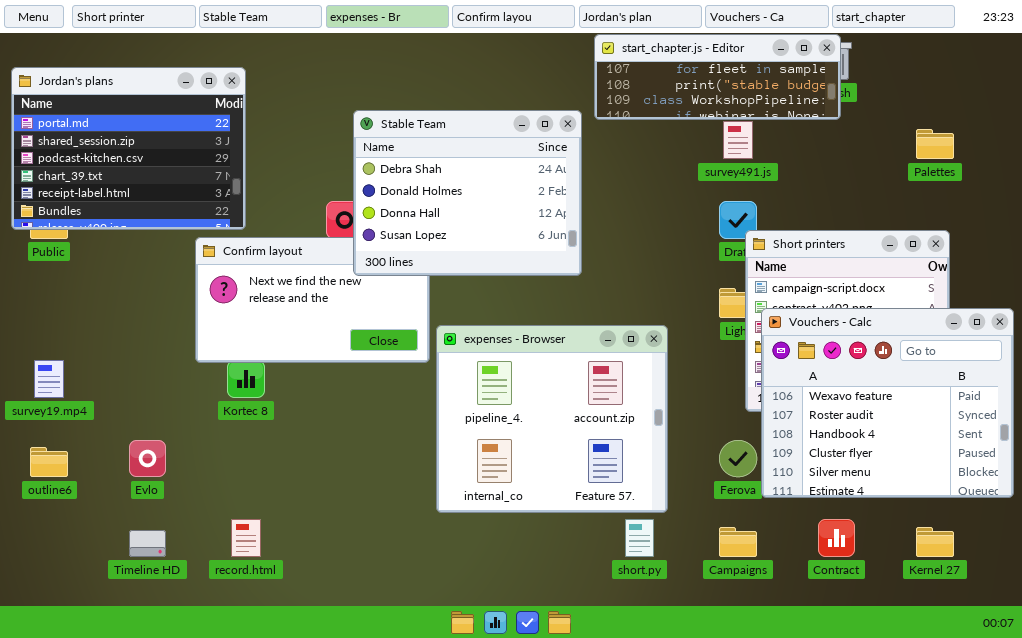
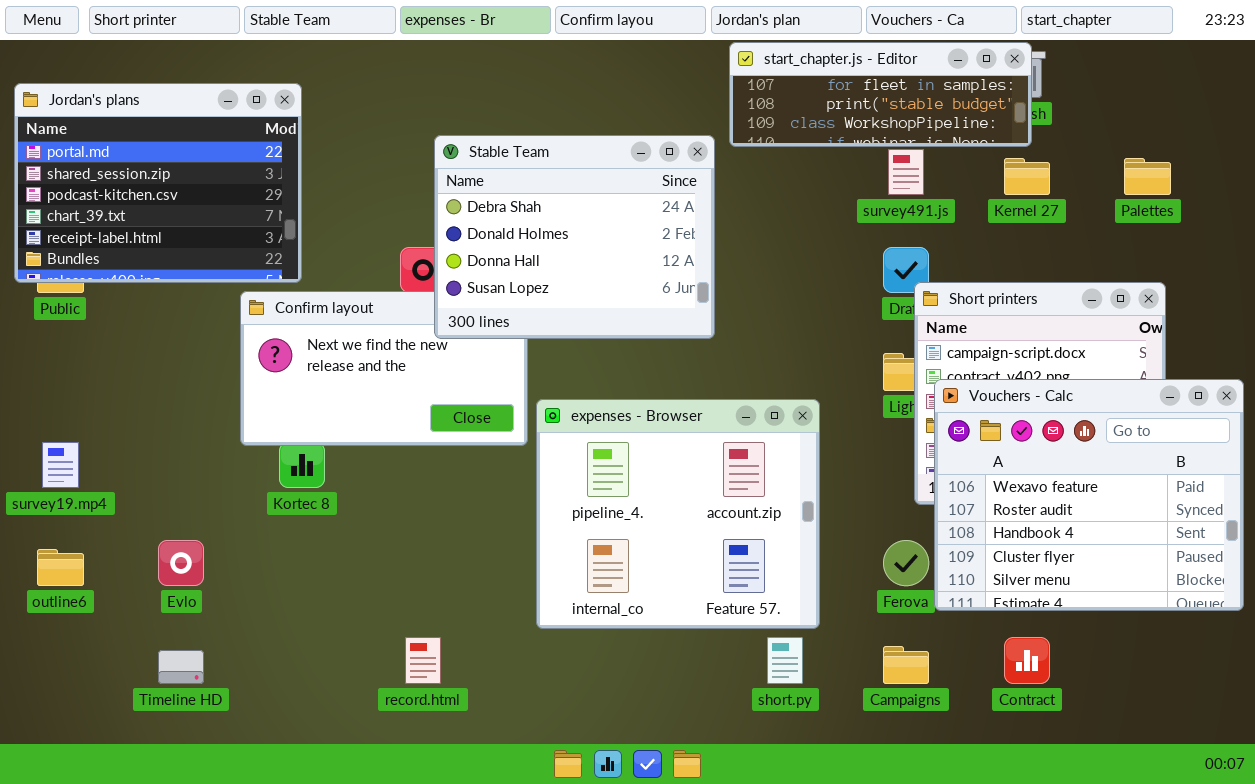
record.html: [231,519,261,557] -> [405,637,441,684], moved
Kernel 27: [916,527,954,557] -> [1004,158,1050,195], moved

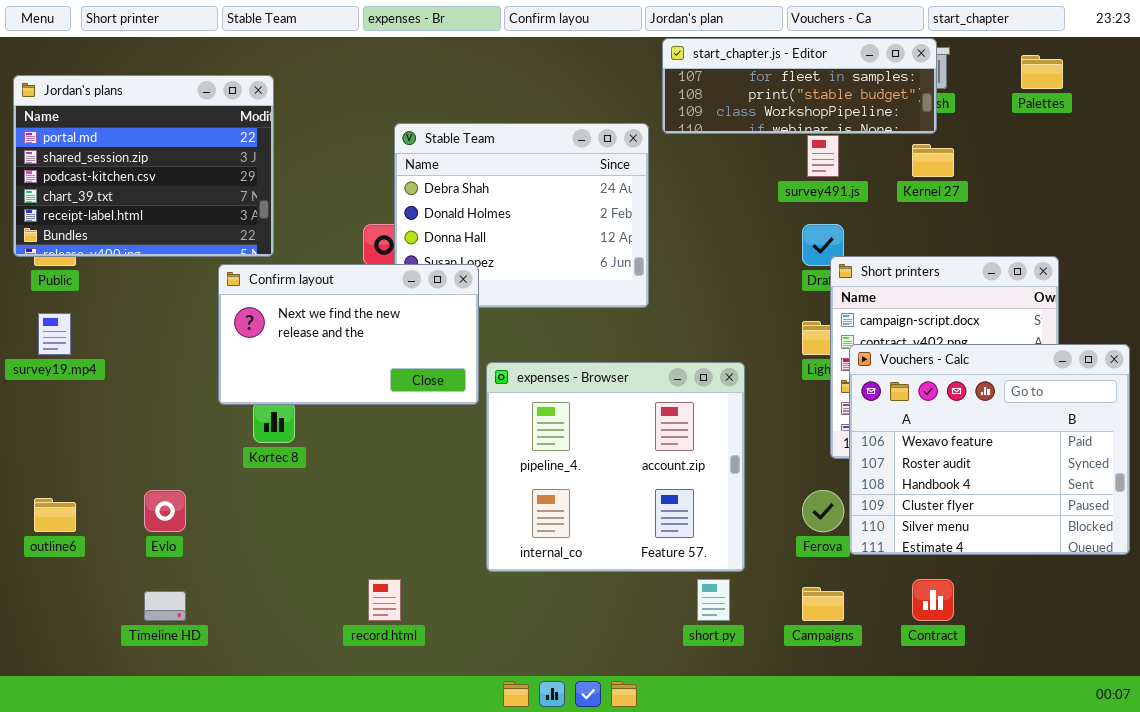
Palettes: [1124,158,1171,195] -> [1021,55,1063,89], moved
Confirm layout: [240,291,528,446] -> [218,264,479,405], raised
survey19.mp4: [42,442,79,488] -> [38,313,71,355], moved

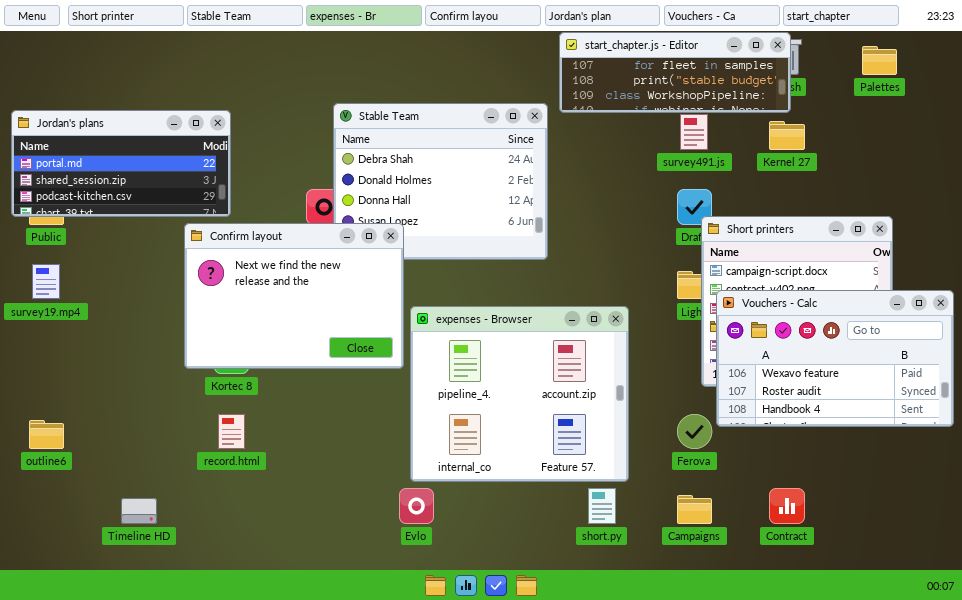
Jordan's plans: [13,75,274,257] -> [11,110,231,217], resized
Confirm layout: [218,264,479,405] -> [184,223,404,369], resized
Vouchers - Calc: [849,344,1130,555] -> [716,290,954,427], resized
Evlo: [144,490,186,532] -> [399,488,434,524], moved
record.html: [368,579,401,621] -> [218,414,245,449], moved

